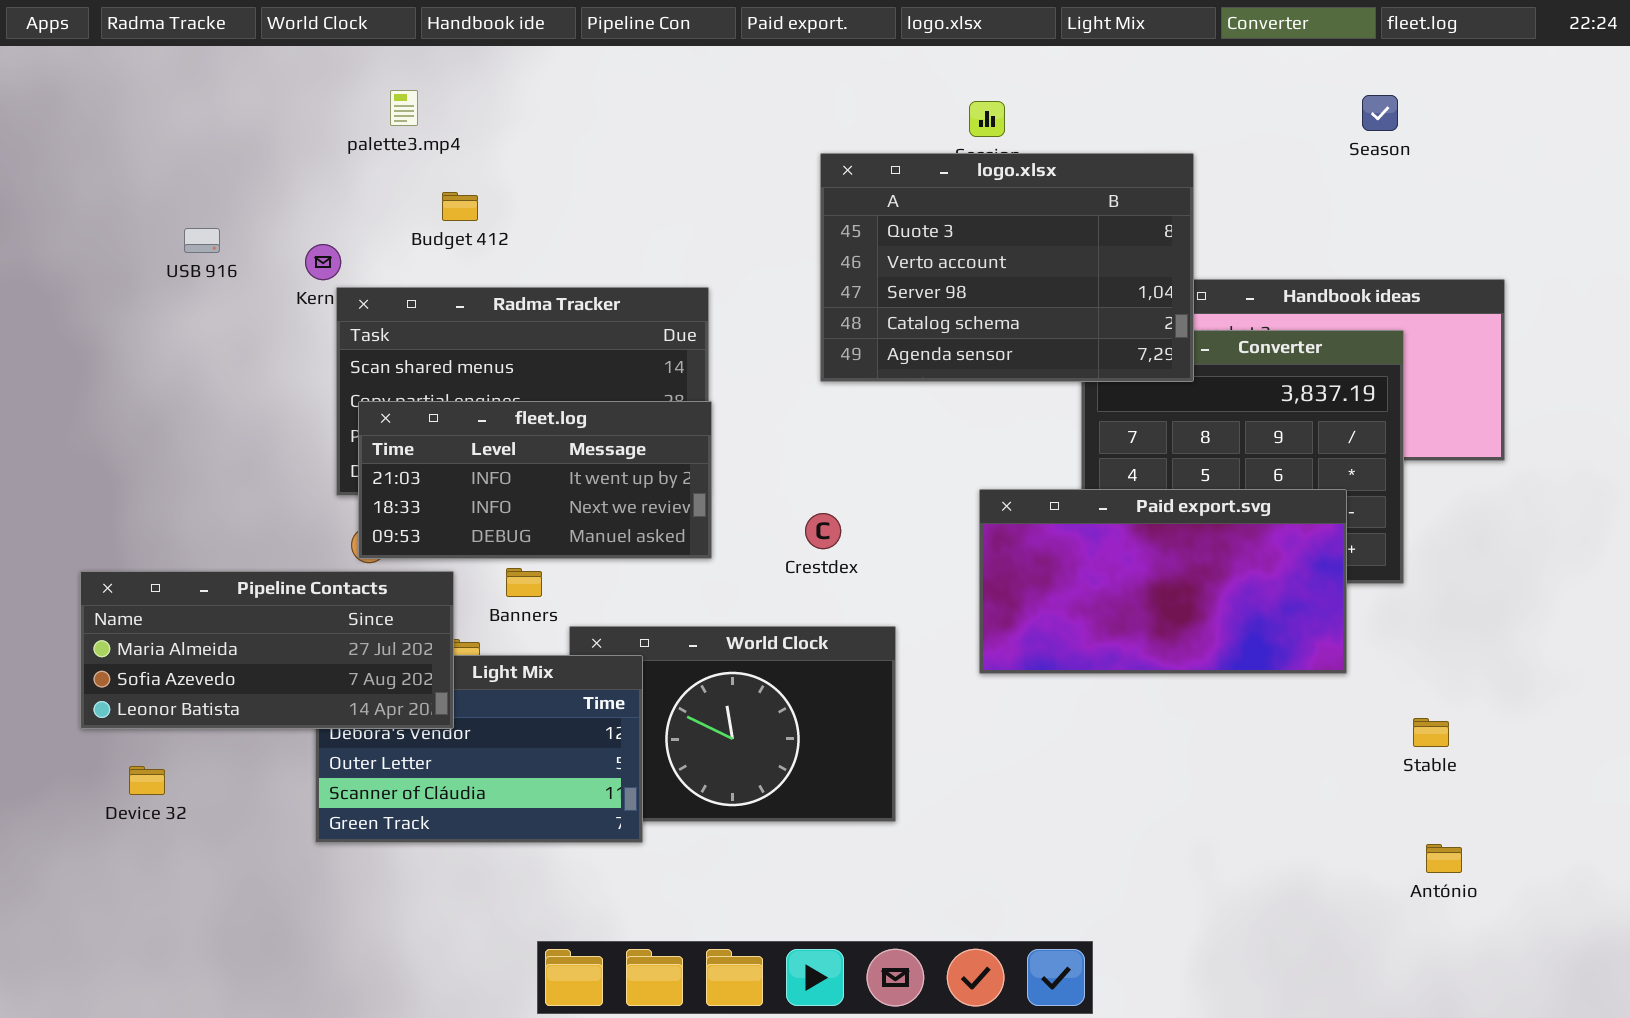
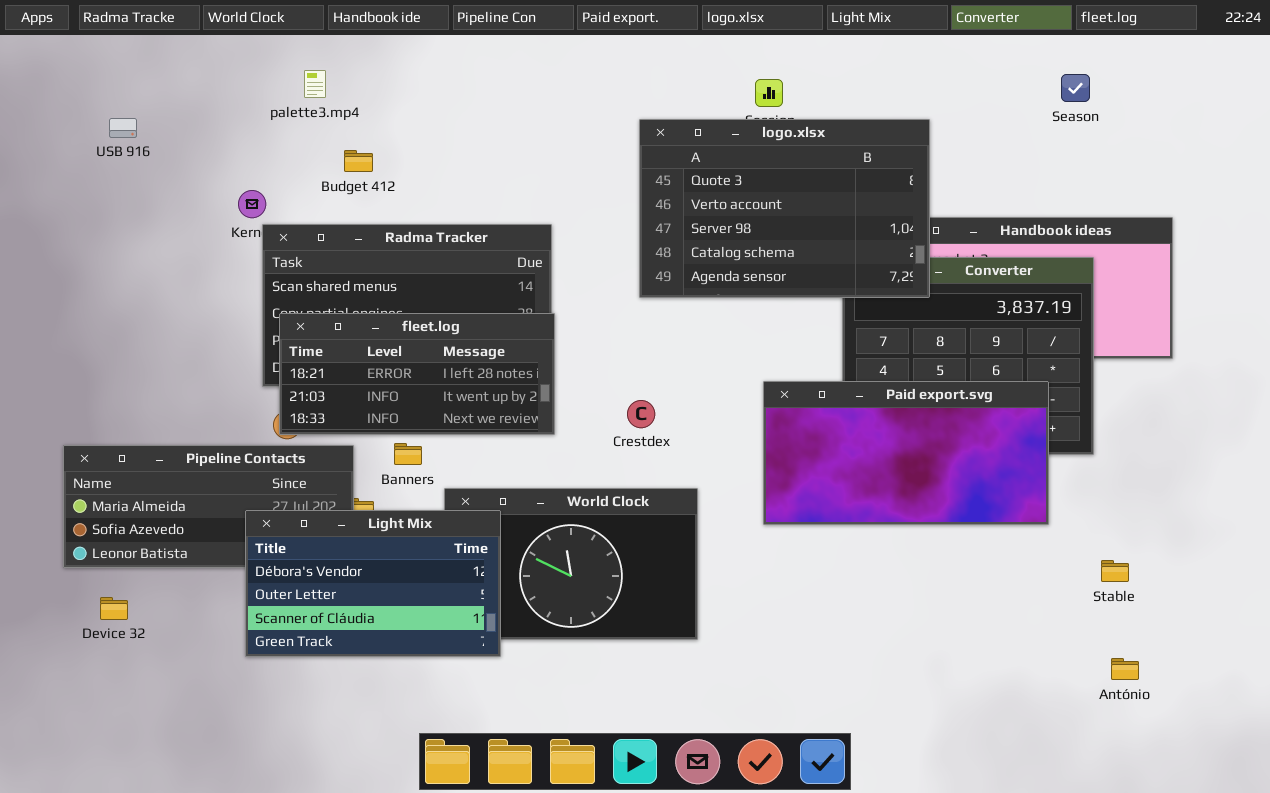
USB 916: [184,228,220,253] -> [109,118,137,138], moved
fleet.log: [358,401,712,559] -> [279,313,555,435], scrolled up 1 row
Light Mix: [315,655,643,843] -> [245,510,501,657], raised

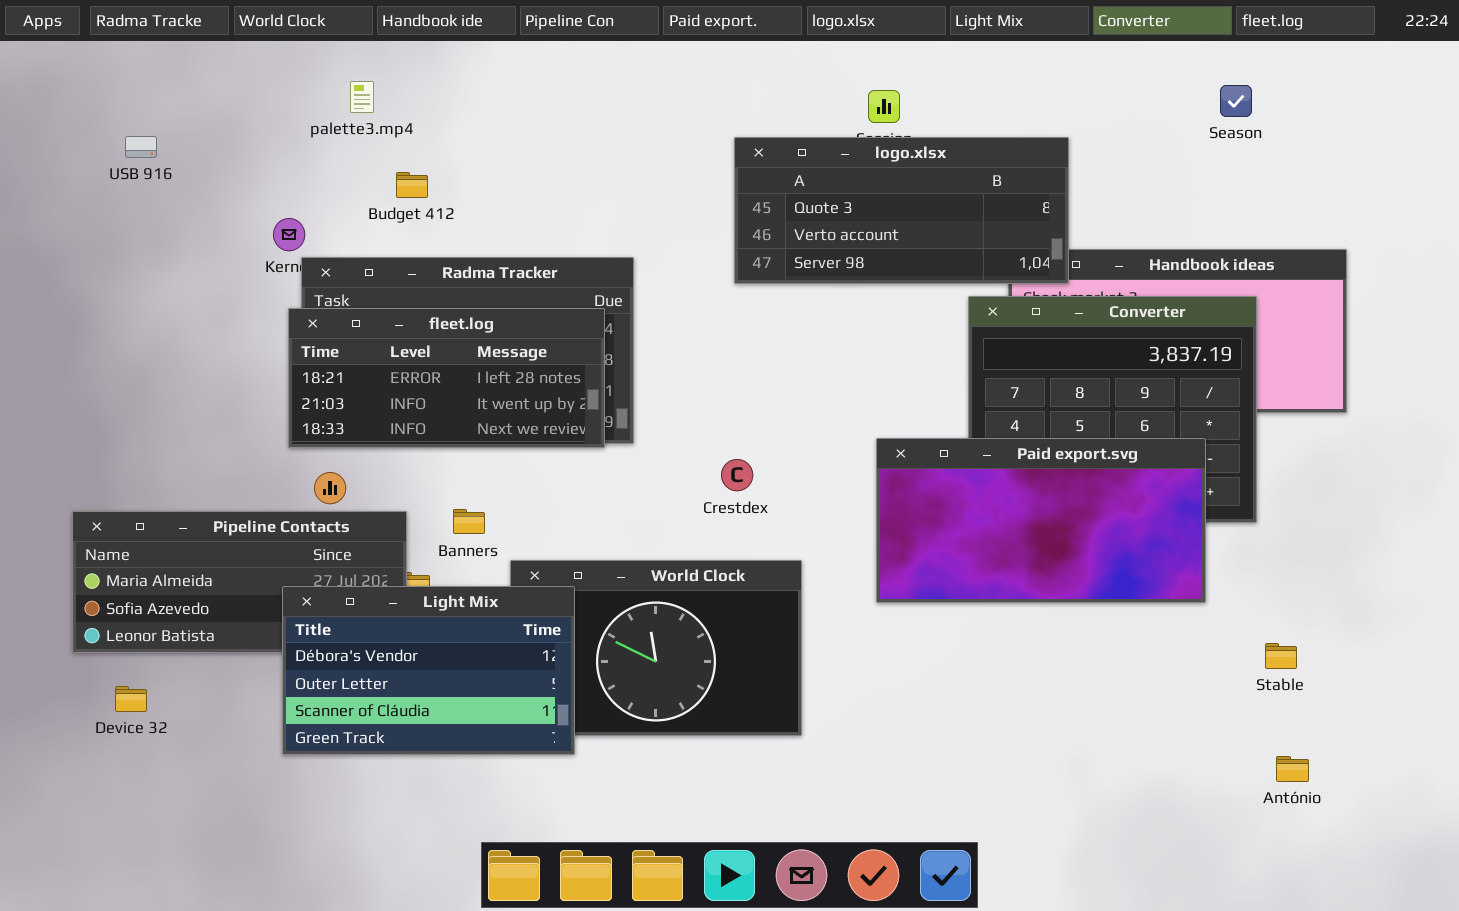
logo.xlsx: [639,119,930,298] -> [734,137,1069,284], resized
fleet.log: [279,313,555,435] -> [288,308,605,448], moved

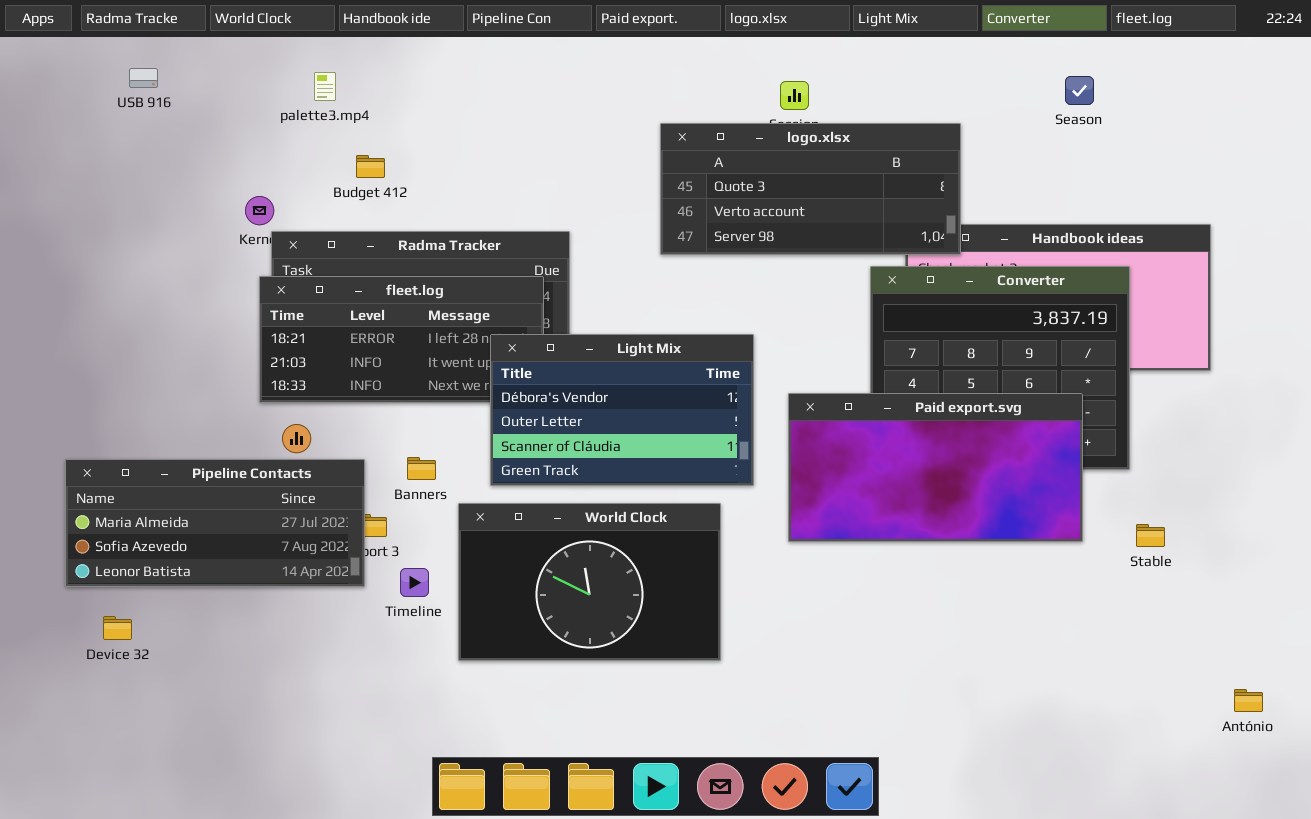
Season: [1220,85,1252,117] -> [1065,76,1094,105], moved
USB 916: [125,136,157,158] -> [129,68,158,88], moved
Light Mix: [282,586,575,755] -> [490,334,754,486], moved
Stable: [1265,643,1297,669] -> [1136,524,1165,547], moved
António: [1276,756,1309,782] -> [1234,689,1263,712], moved

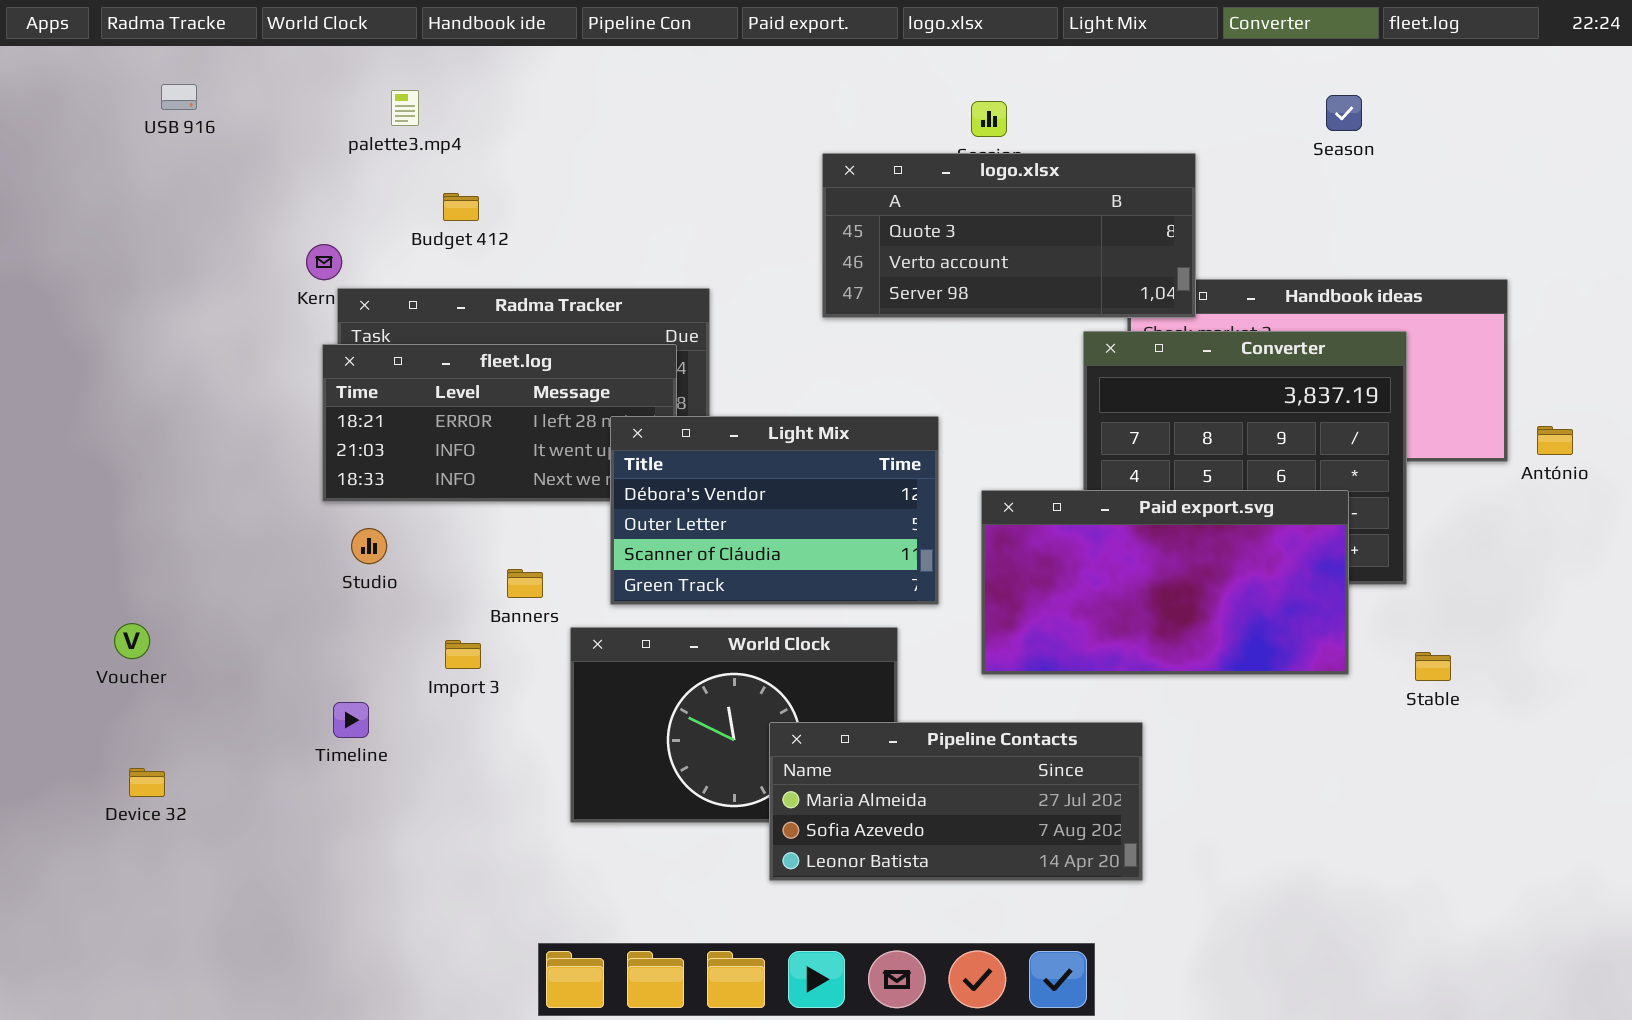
Pipeline Contacts: [65,459,365,587] -> [769,722,1143,881], moved
Timeline: [400,568,429,597] -> [333,702,369,738], moved
António: [1234,689,1263,712] -> [1537,426,1573,455], moved

